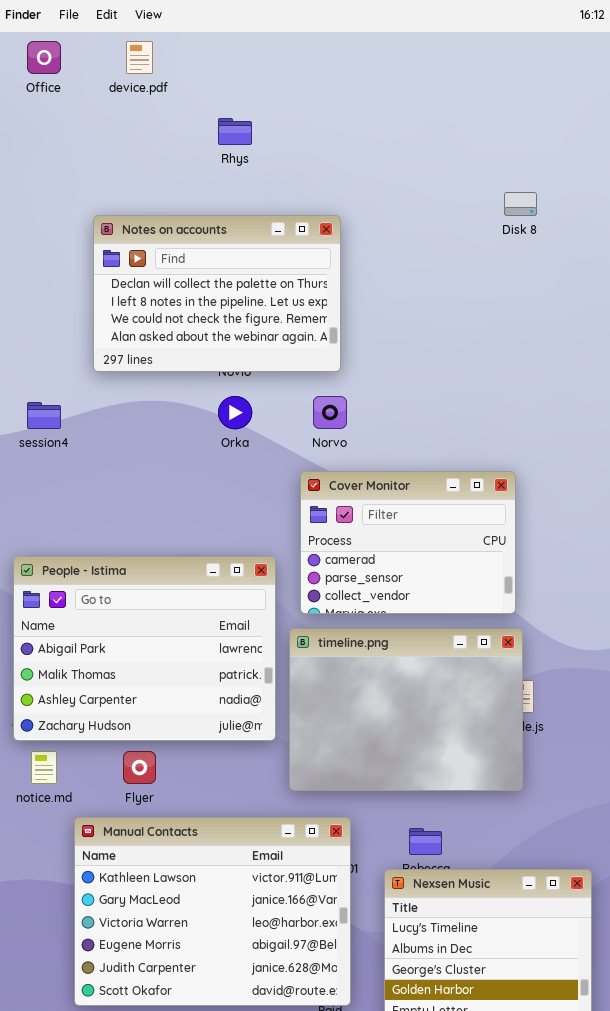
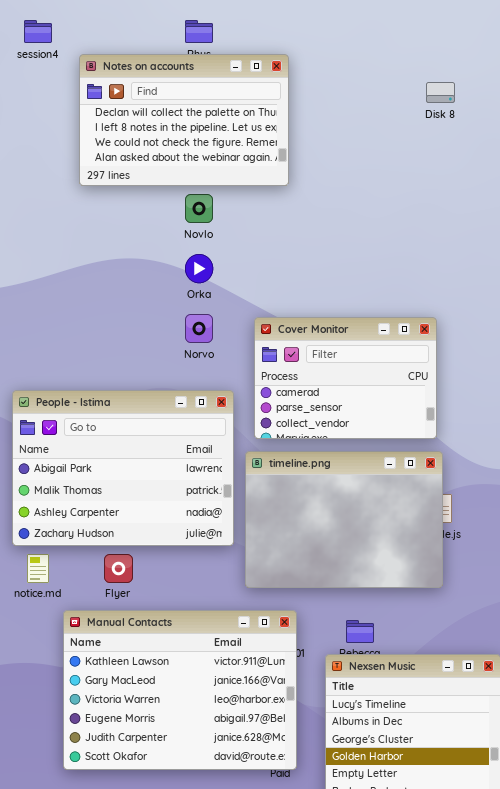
Notes on accounts: [93,215,341,372] -> [79,54,289,186], moved
Norvo: [313,396,347,429] -> [185,314,213,343], moved
session4: [27,402,61,429] -> [24,20,52,43], moved

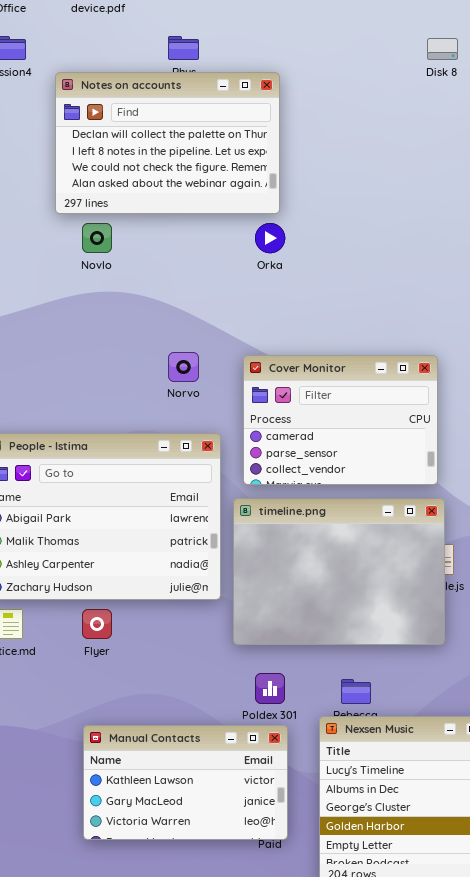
Disk 8: [426,82,455,103] -> [427,38,458,60], moved
Novlo: [185,194,213,223] -> [82,223,112,253], moved
Orka: [185,254,213,283] -> [255,223,285,253], moved
Manual Contacts: [63,610,297,770] -> [83,725,288,840], resized

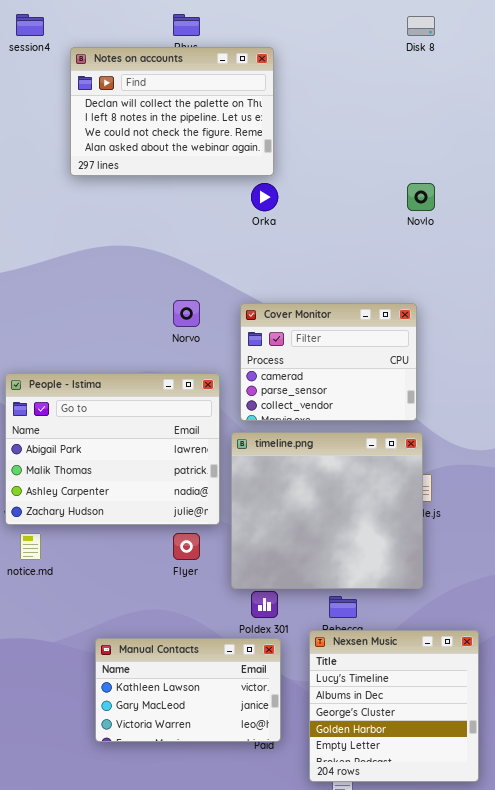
Novlo: [82,223,112,253] -> [407,183,435,211], moved
timeline.png: [233,498,445,645] -> [231,432,423,589], resized
Flyer: [82,609,112,639] -> [173,533,200,560], moved

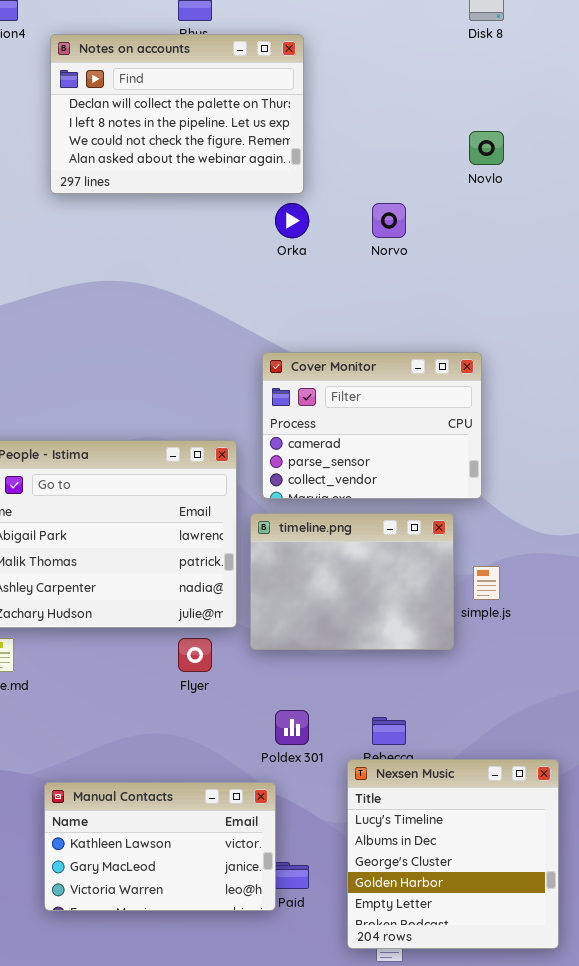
Novlo: [407,183,435,211] -> [469,131,504,165], moved
Norvo: [173,300,200,327] -> [372,203,406,238], moved
timeline.png: [231,432,423,589] -> [250,513,454,650], resized
Manual Contacts: [95,638,281,742] -> [44,782,276,911], moved

